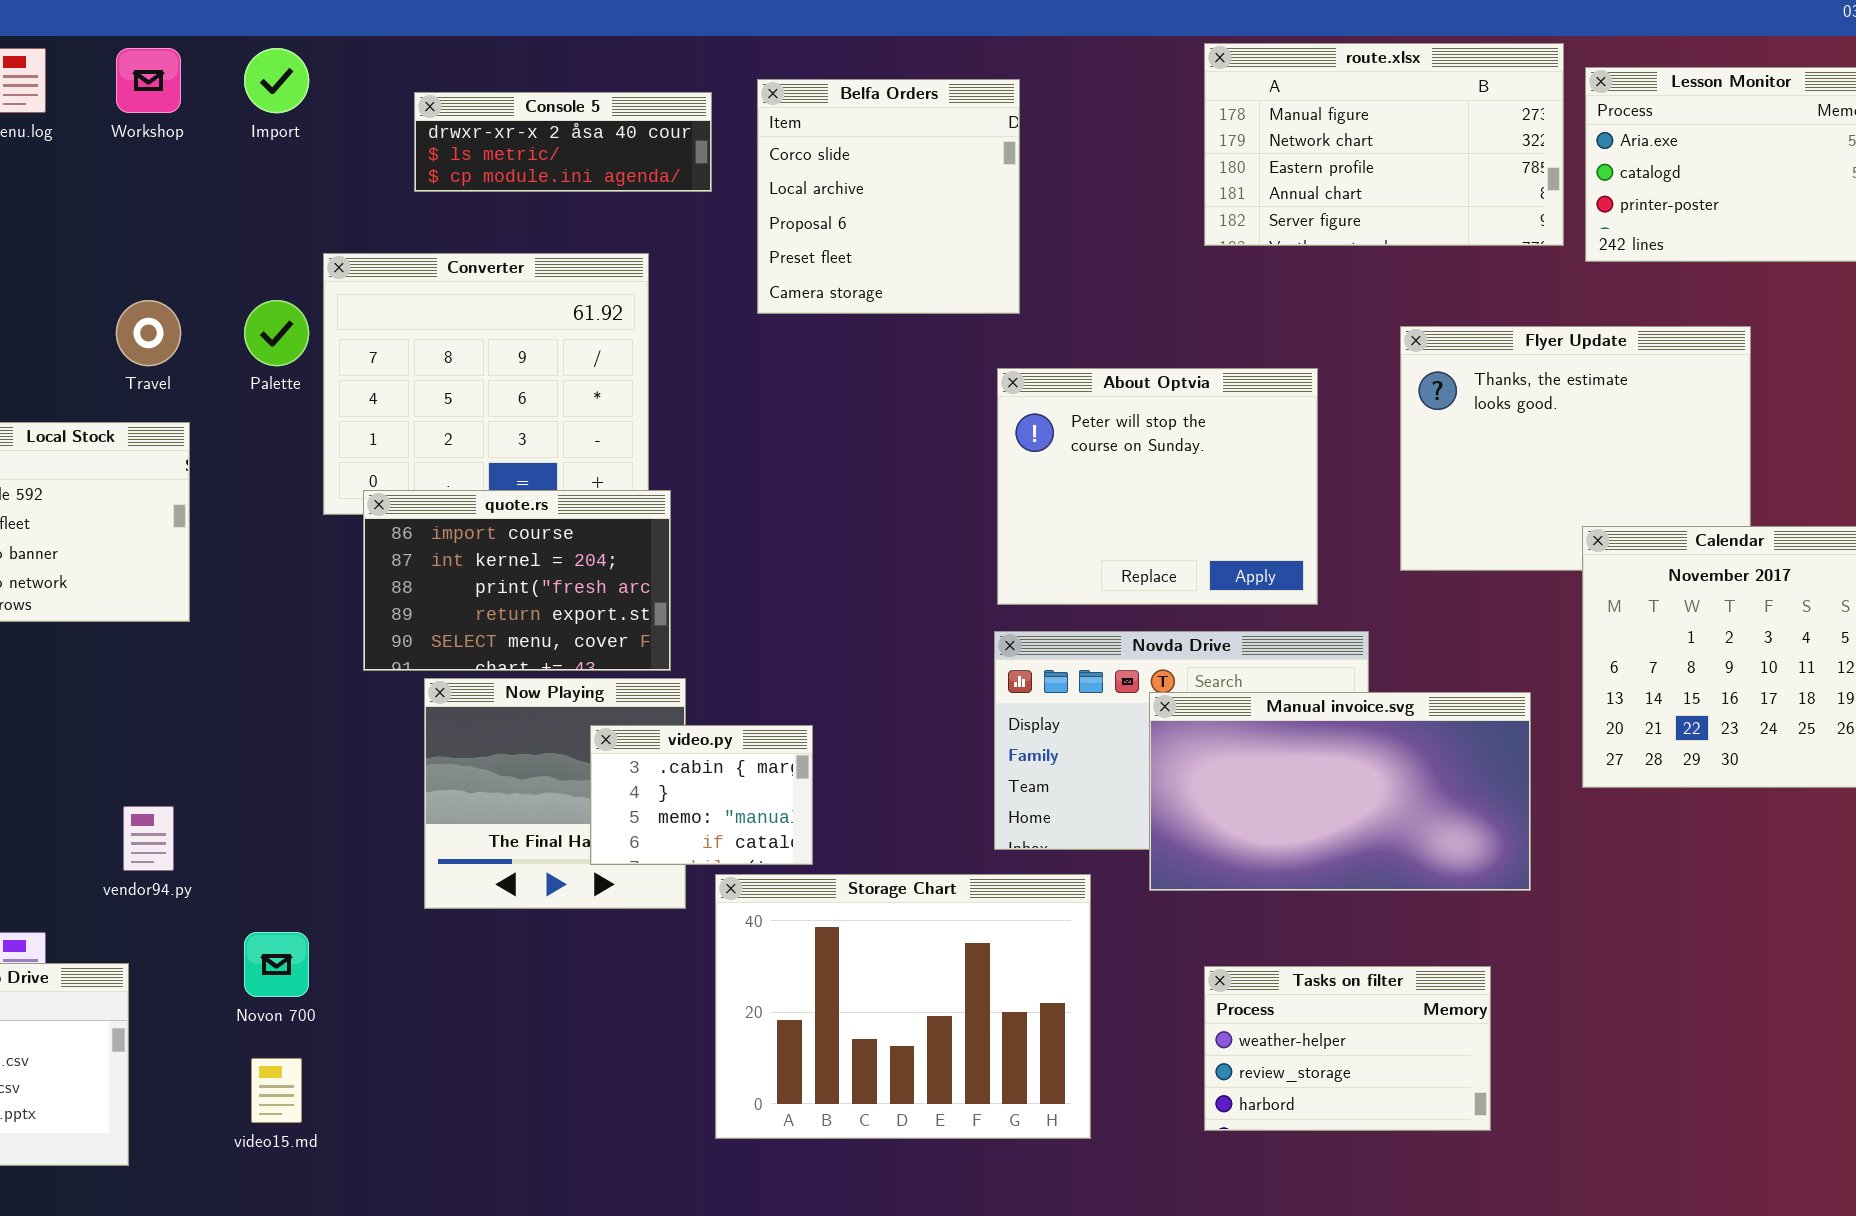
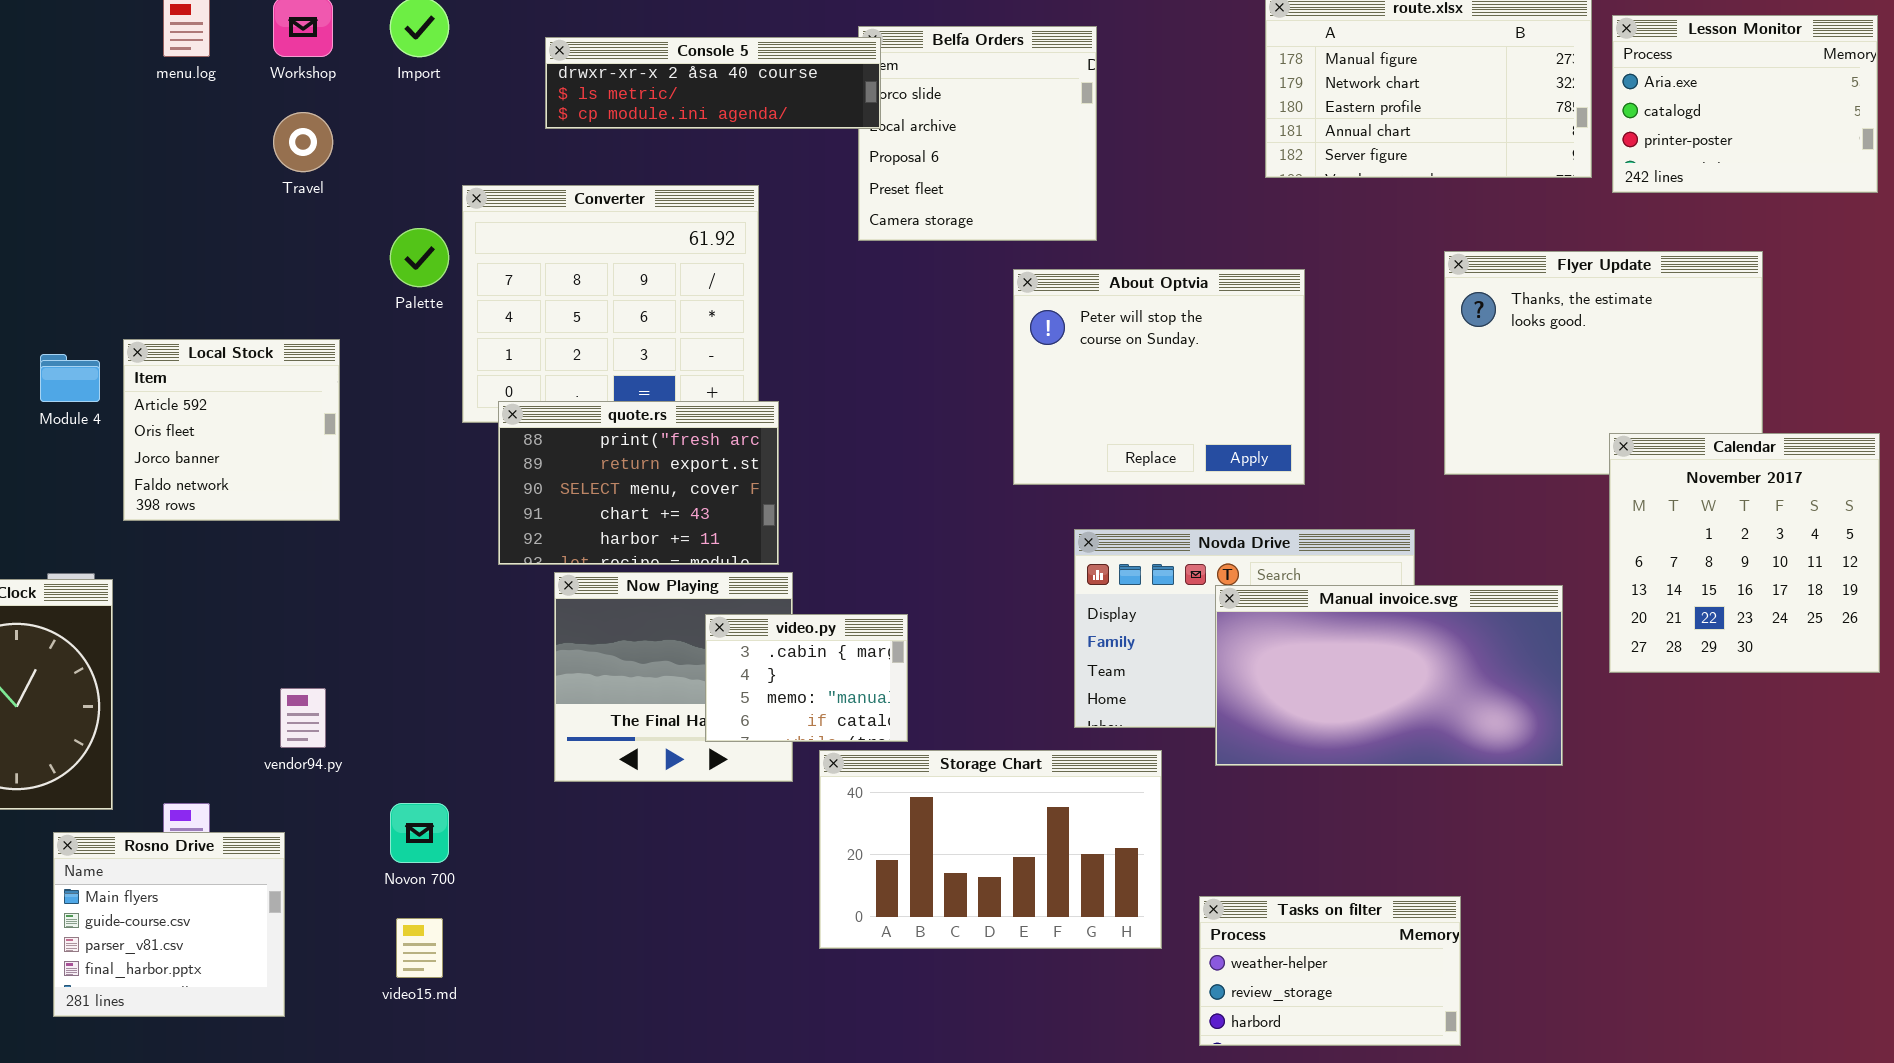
Console 5: [414,92,712,192] -> [545,37,881,129], resized
Travel: [116,300,181,366] -> [273,112,333,172], moved
About Optvia: [997,368,1318,605] -> [1013,269,1305,485], moved
quote.rs: [363,490,671,671] -> [498,401,779,565], scrolled down 2 rows
Storage Chart: [715,874,1091,1139] -> [819,750,1162,949], resized
Tasks on filter: [1204,966,1491,1131] -> [1199,896,1461,1046], moved

